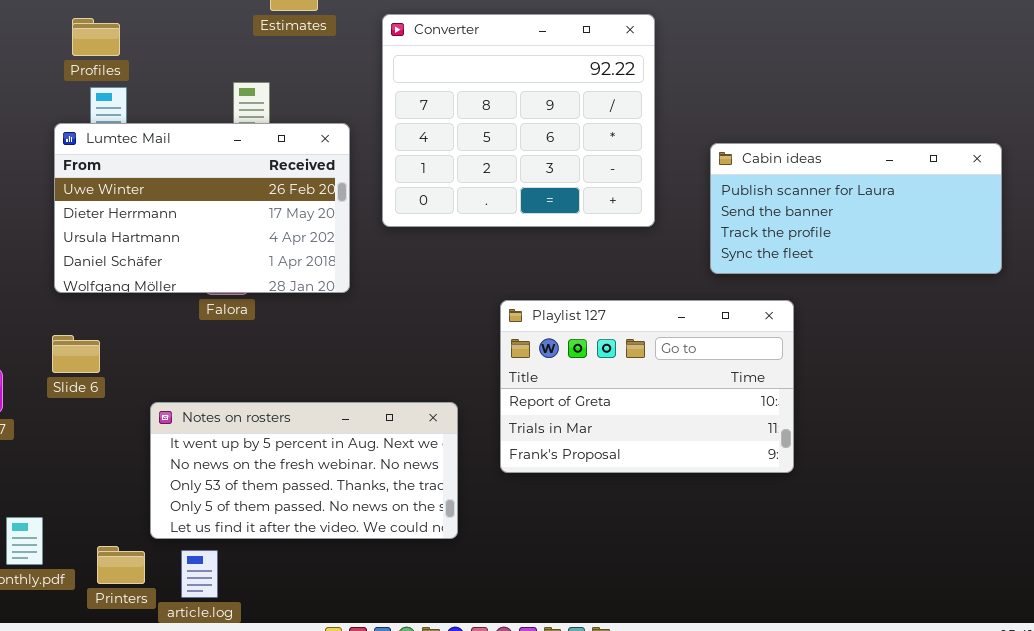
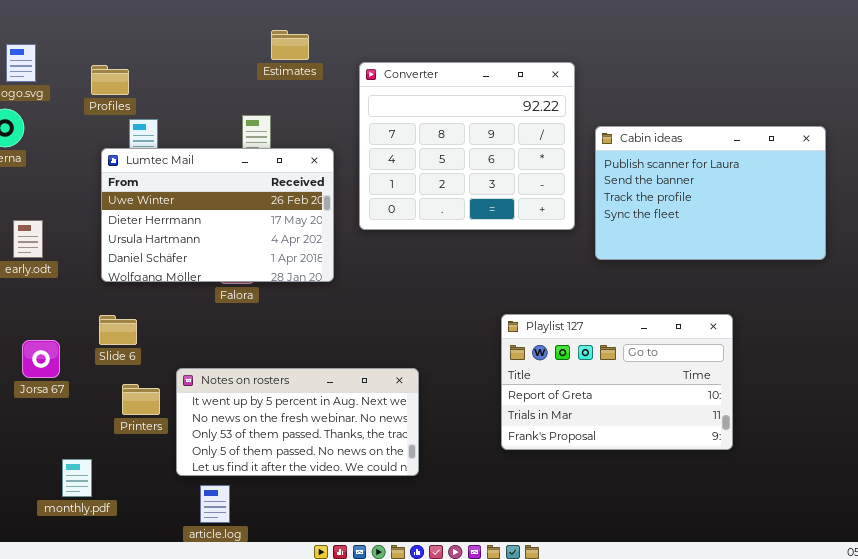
Profiles: [72,18,120,56] -> [91,65,129,95], moved
Cabin ideas: [710,143,1002,274] -> [595,126,826,260], moved, resized
Playlist 127: [500,300,794,473] -> [501,314,733,450], moved
Printers: [97,546,145,584] -> [122,384,160,415], moved

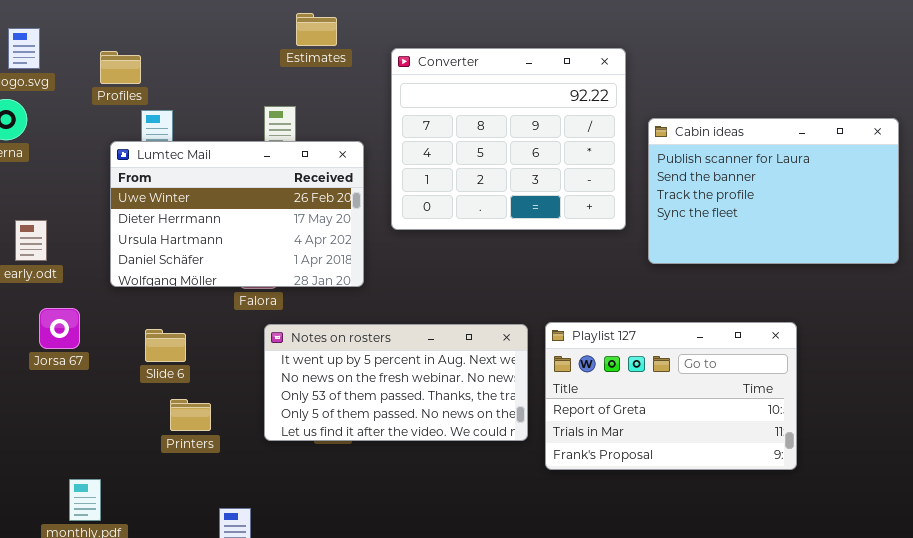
Slide 6: [99,315,137,345] -> [145,329,186,362], moved
Jorsa 67: [22,340,60,378] -> [39,308,80,349], moved
Notes on rosters: [176,368,419,476] -> [264,324,528,441], moved
Printers: [122,384,160,415] -> [170,399,211,431], moved

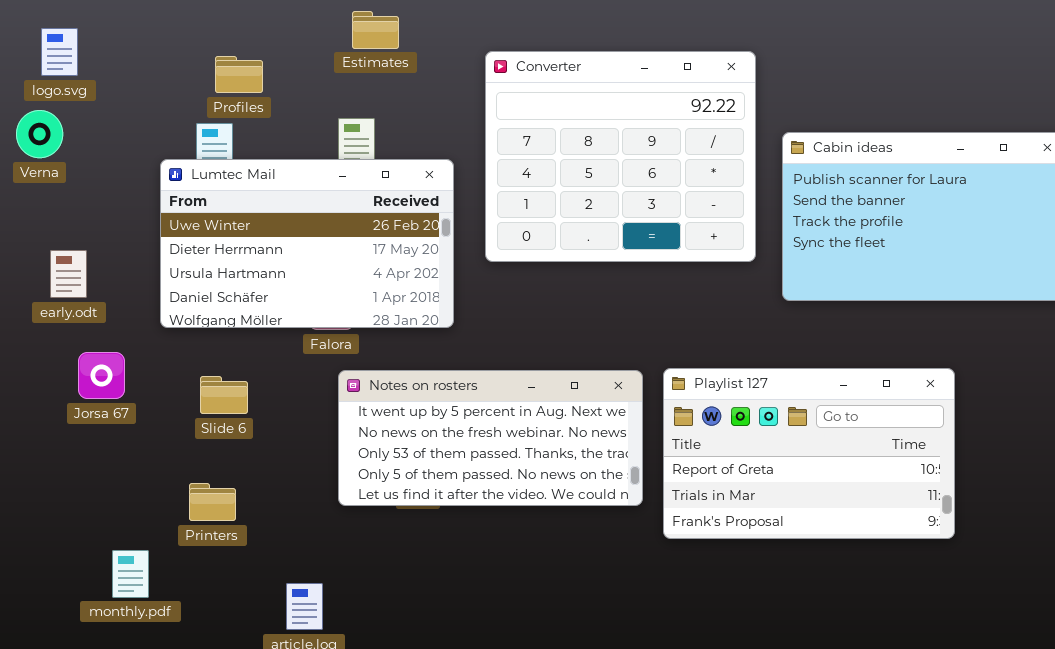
Estimates: [296,13,337,46] -> [352,11,399,49], moved
Profiles: [100,51,141,84] -> [215,56,263,93], moved
Printers: [170,399,211,431] -> [189,483,236,521], moved

